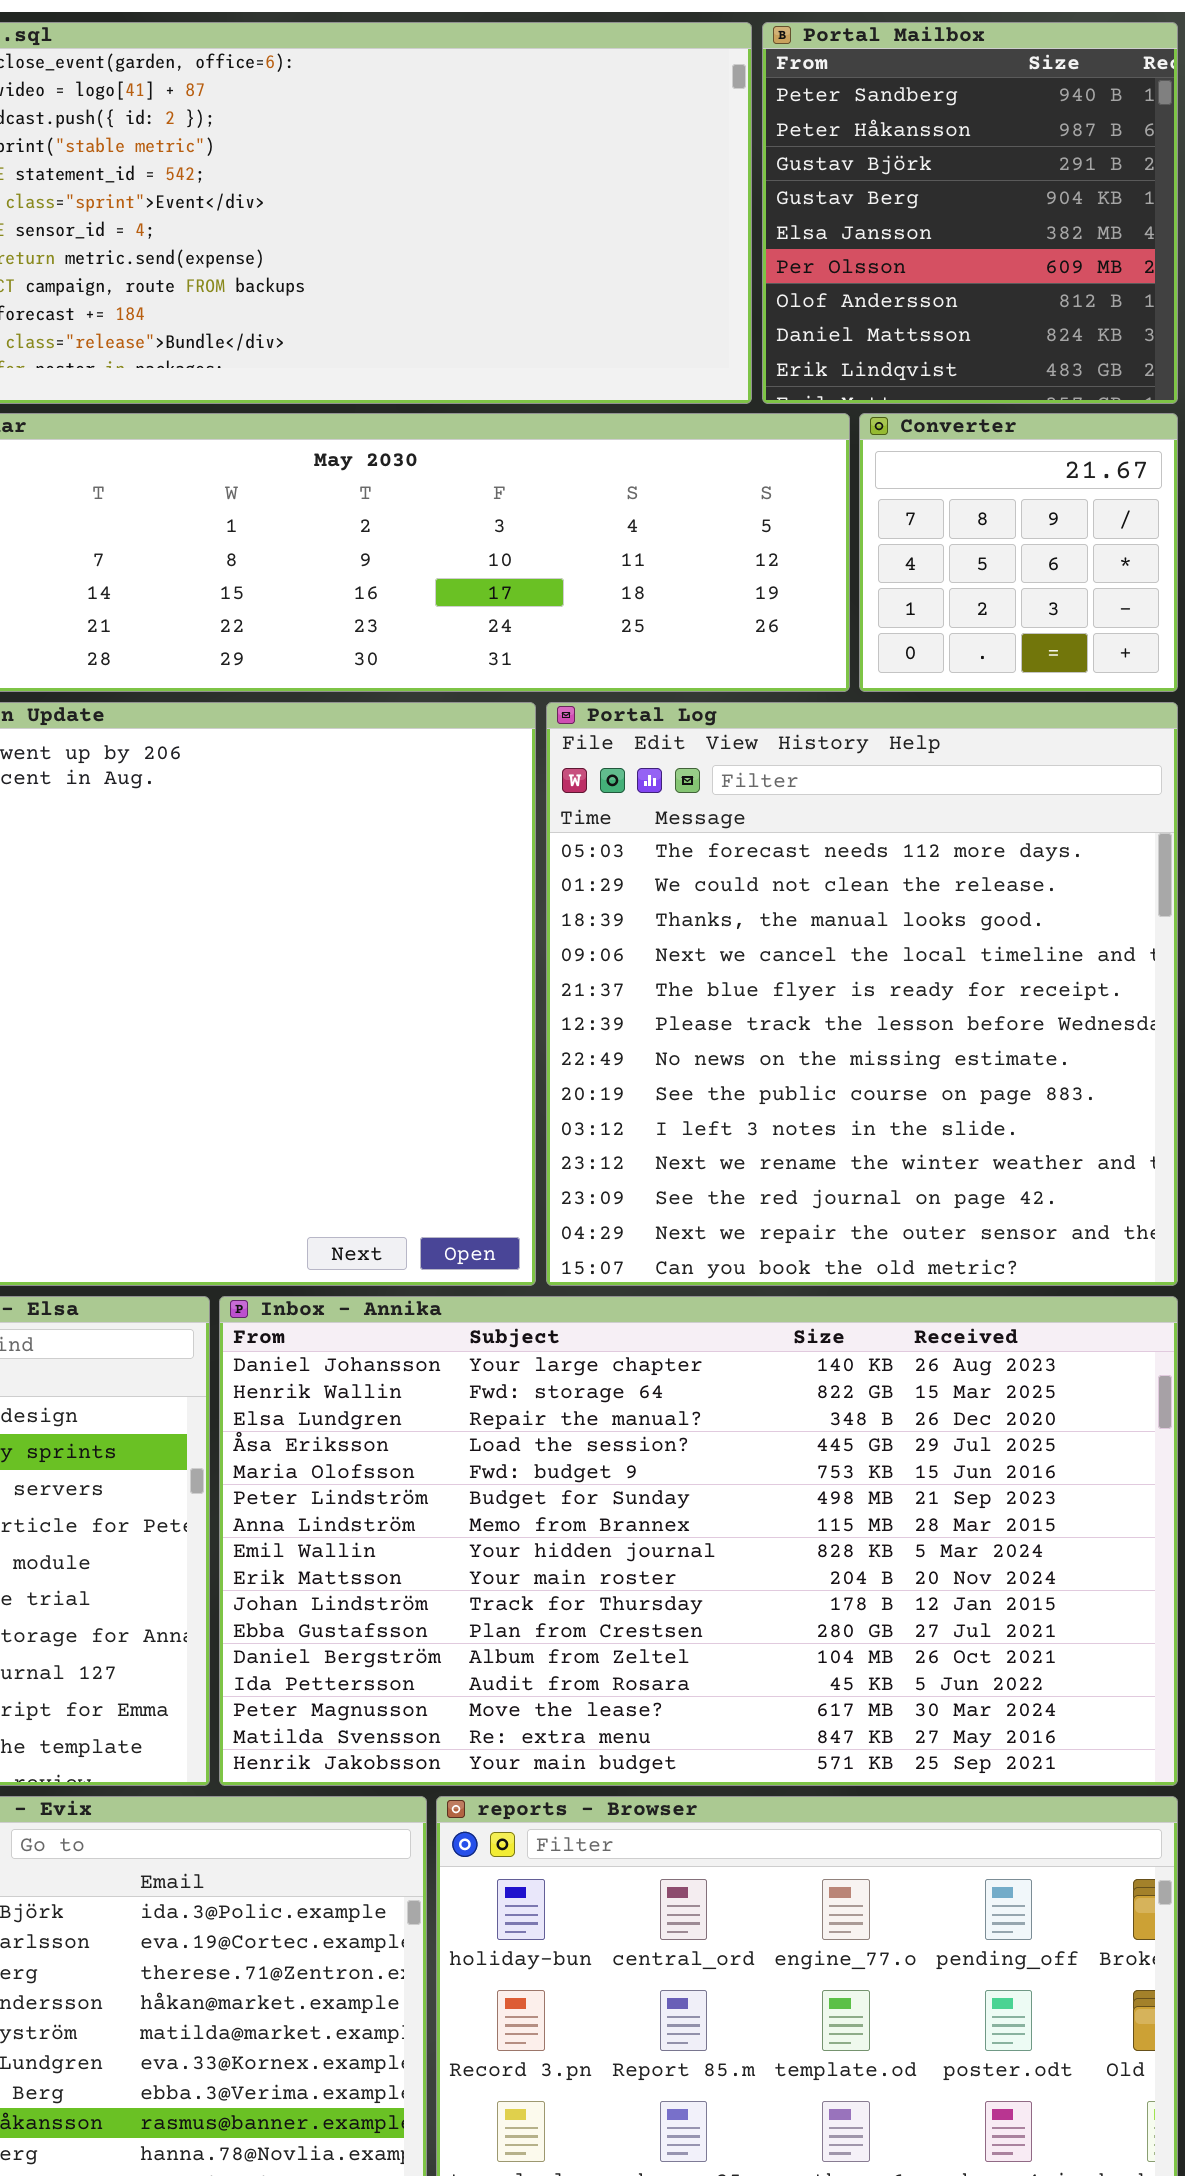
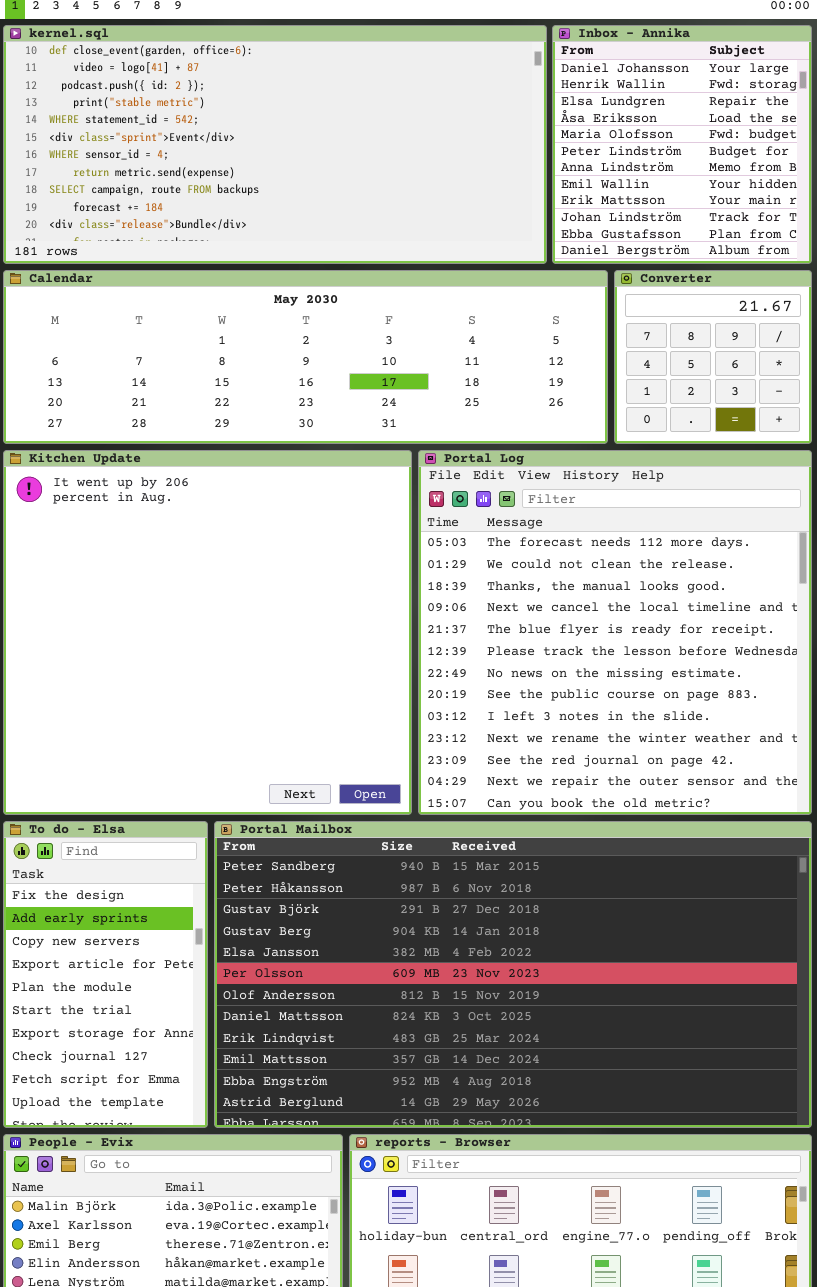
Portal Mailbox: [762,22,1178,404] -> [214,821,812,1128], moved, resized
Inbox - Annika: [219,1296,1178,1786] -> [552,25,812,264], moved, resized

